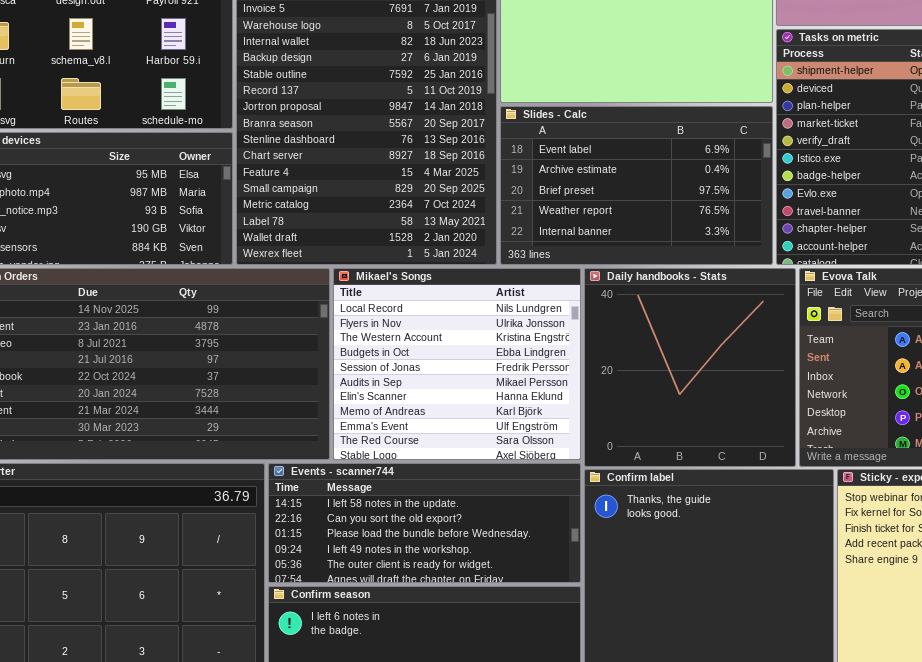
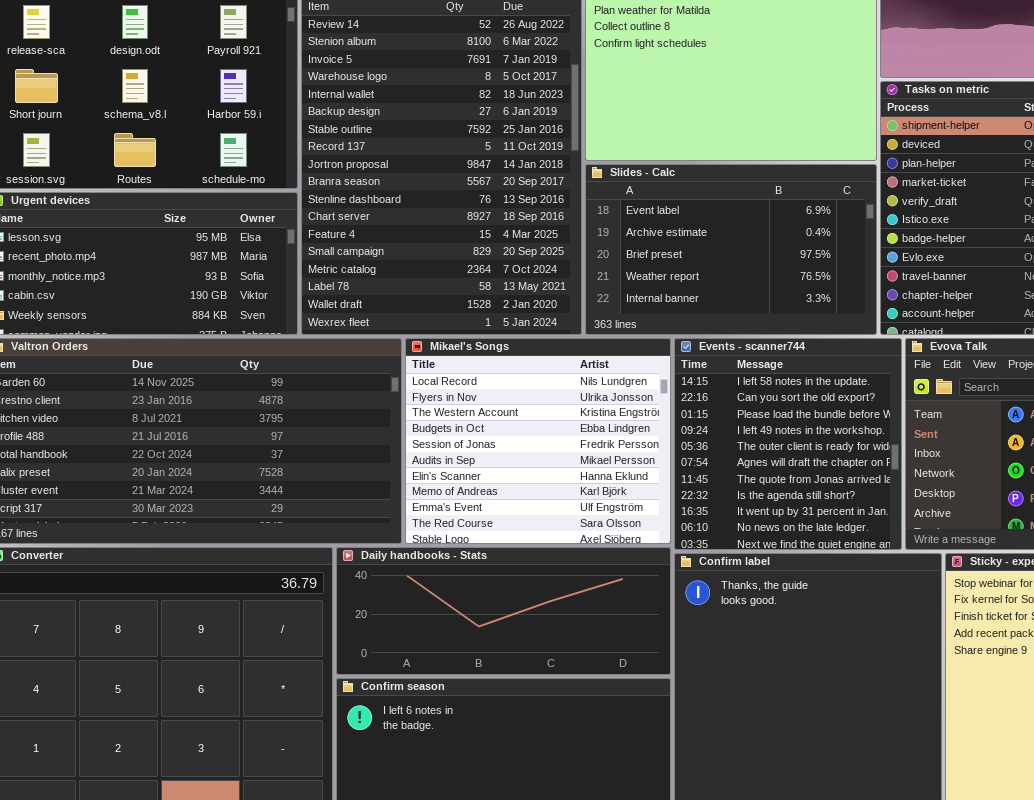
Daily handbooks - Stats: [584,268,796,467] -> [336,547,671,675], moved, resized
Events - scanner744: [268,463,581,583] -> [674,338,902,550], moved, resized

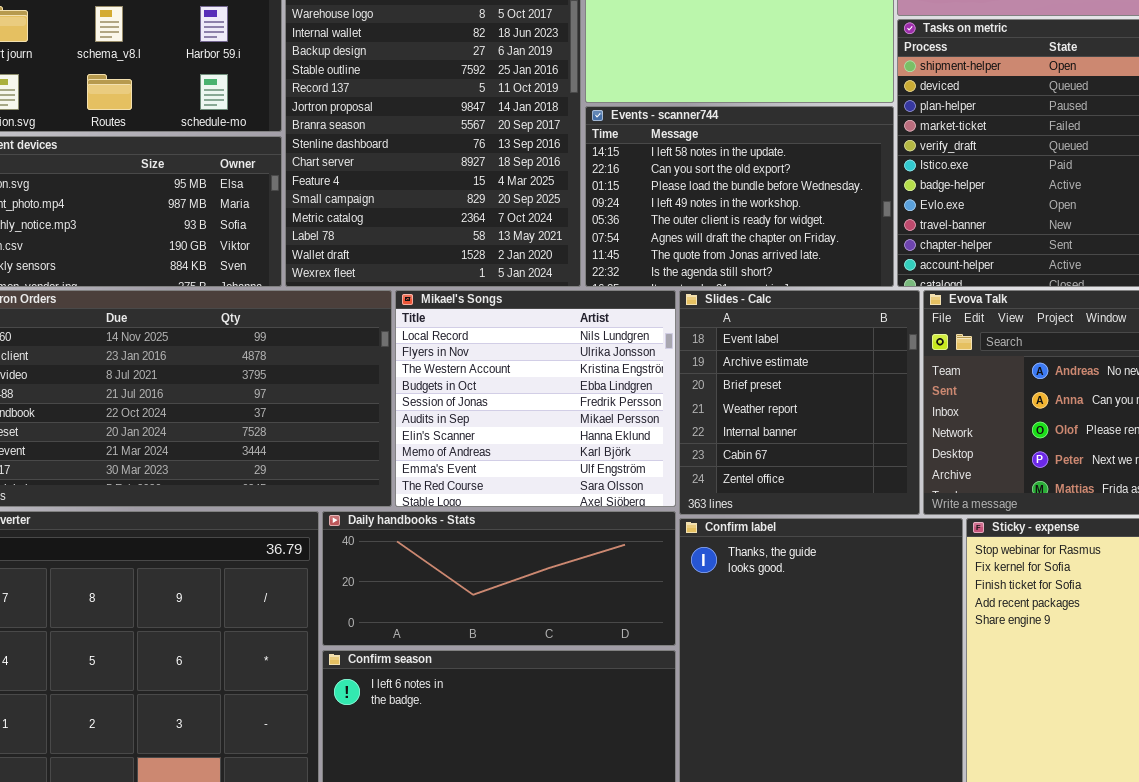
Slides - Calc: [585,164,877,335] -> [679,290,920,515], moved, resized
Events - scanner744: [674,338,902,550] -> [585,106,894,287], moved, resized

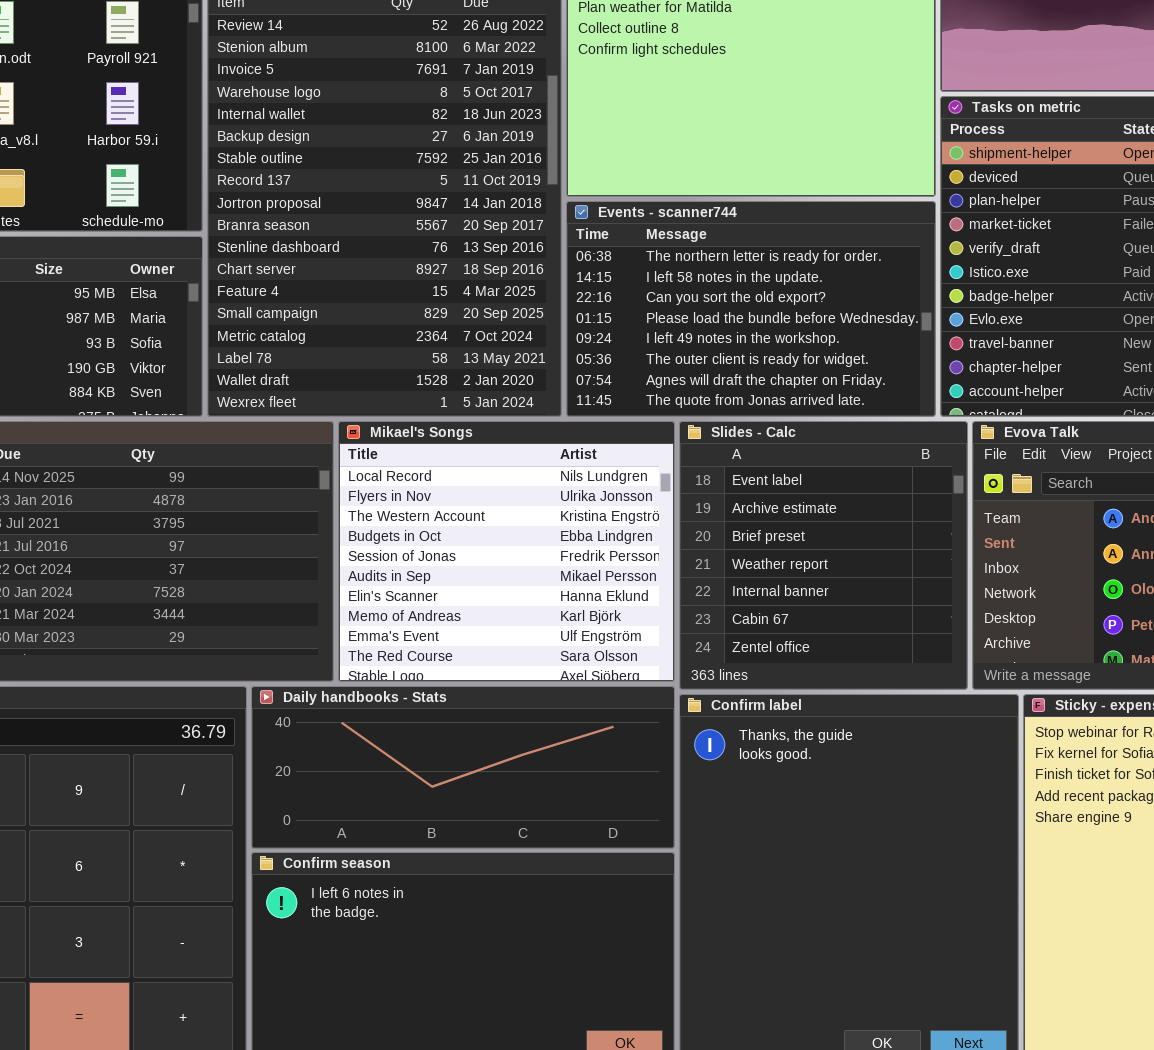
Events - scanner744: [585,106,894,287] -> [566,201,936,417], scrolled up 1 row

